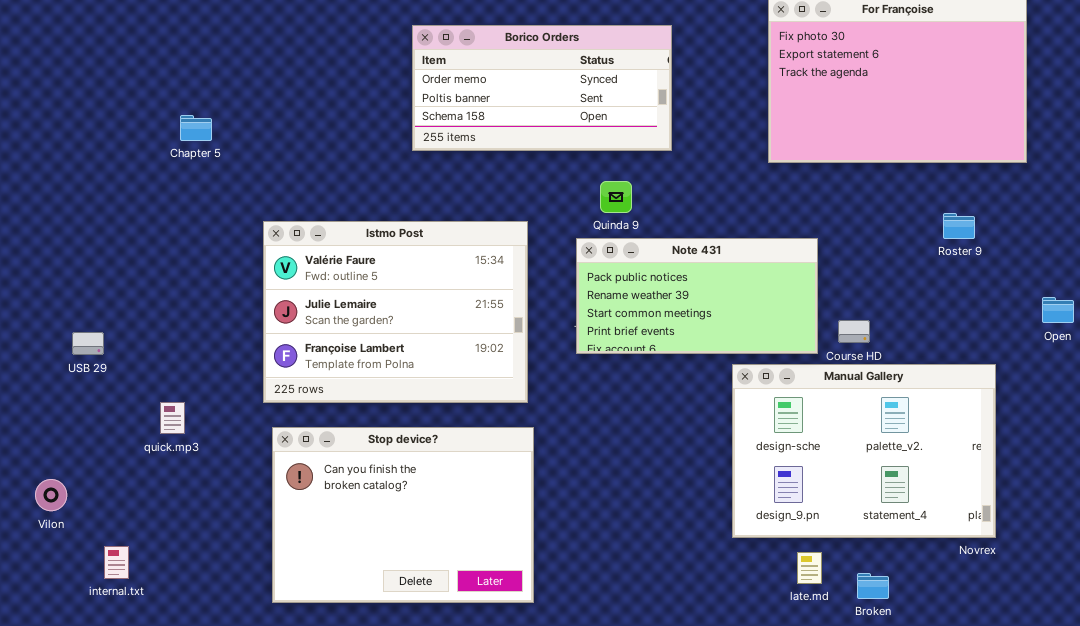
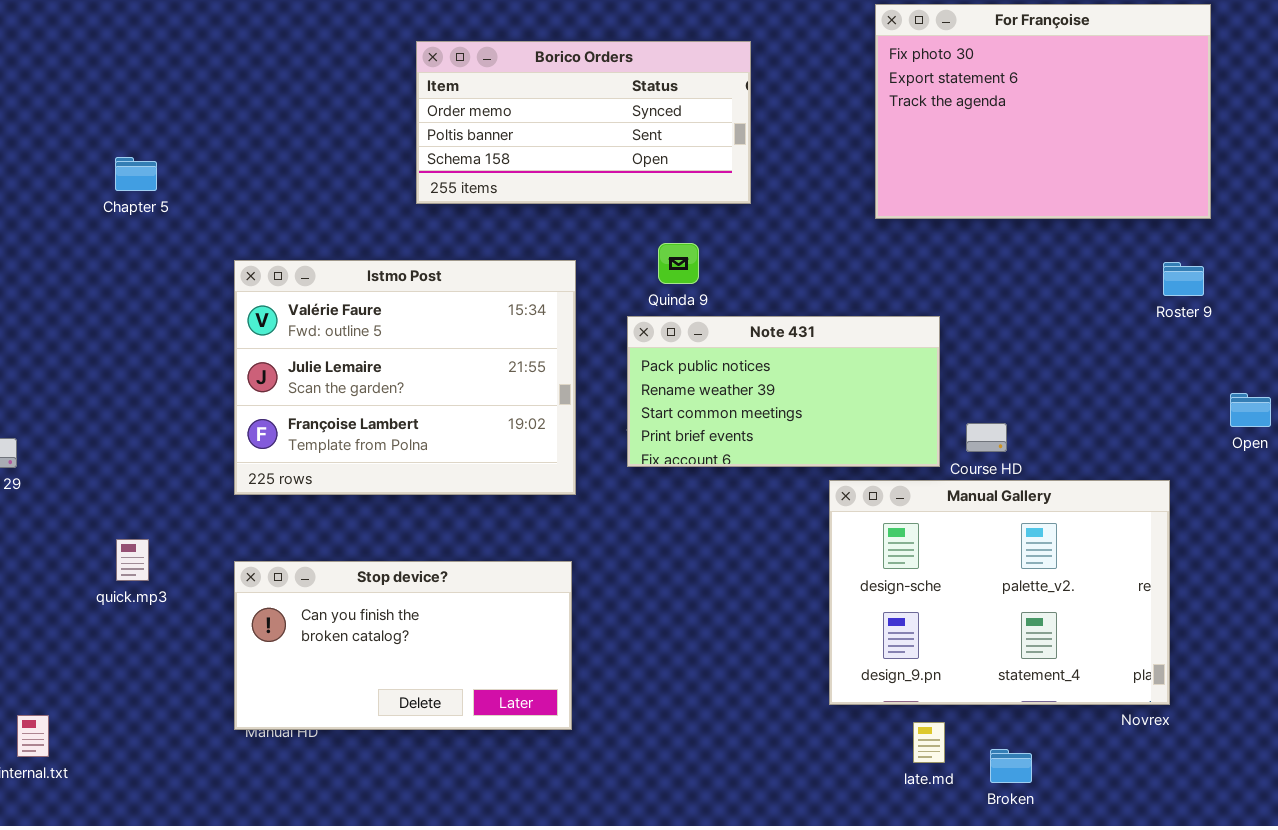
Roster 9: [943,213,975,239] -> [1163,262,1204,296], moved
Istmo Post: [263,221,528,403] -> [234,260,576,495], moved
quick.mp3: [160,402,185,434] -> [116,539,149,581], moved
Stop device?: [272,427,534,603] -> [234,561,572,730], resized

